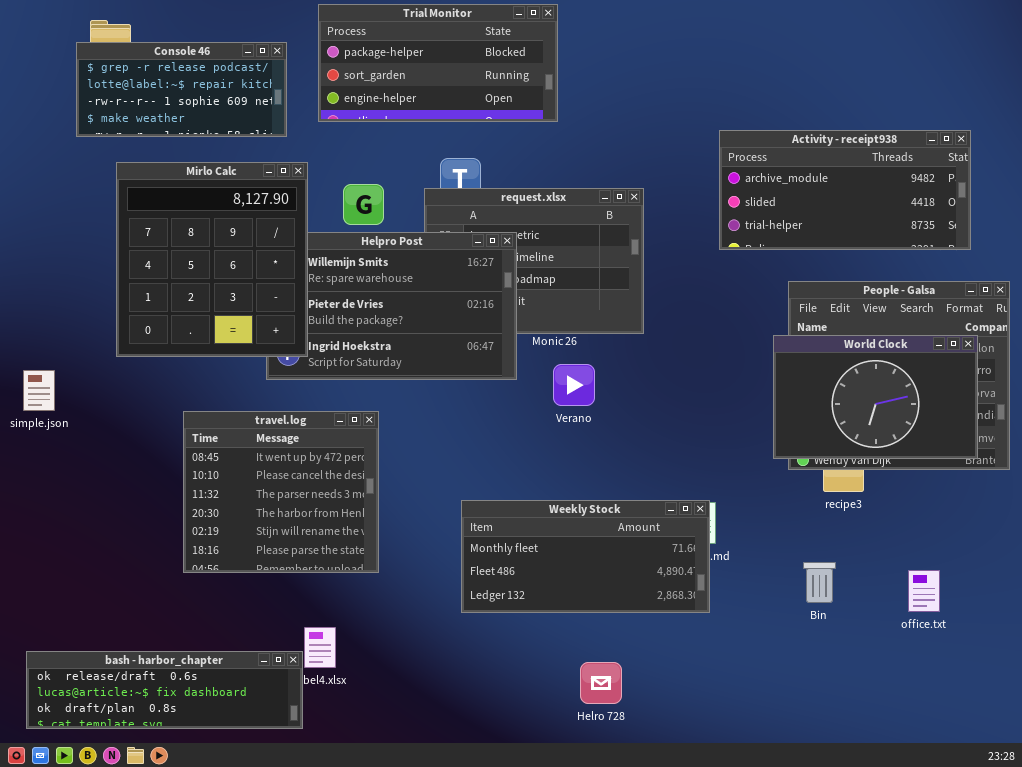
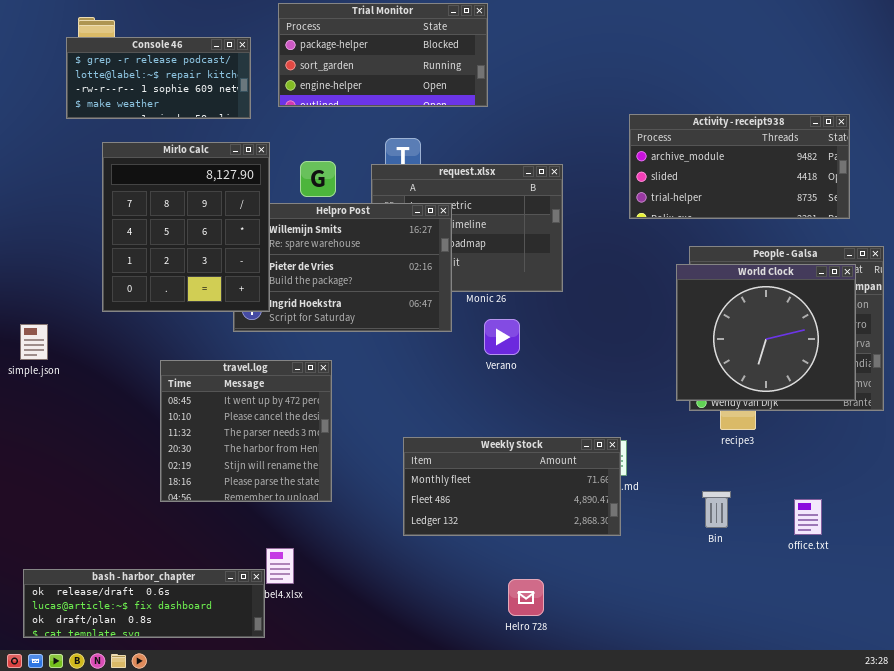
World Clock: [773,335,978,459] -> [676,264,856,401], resized

